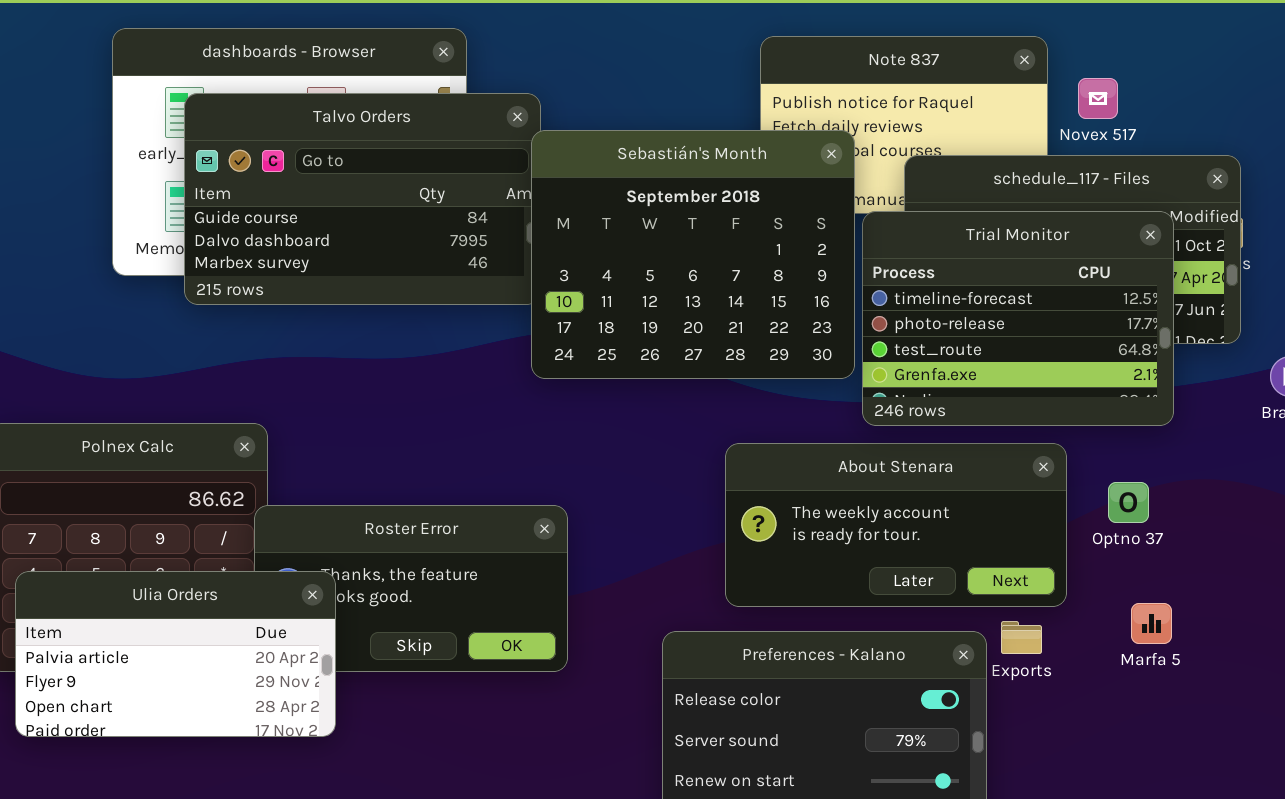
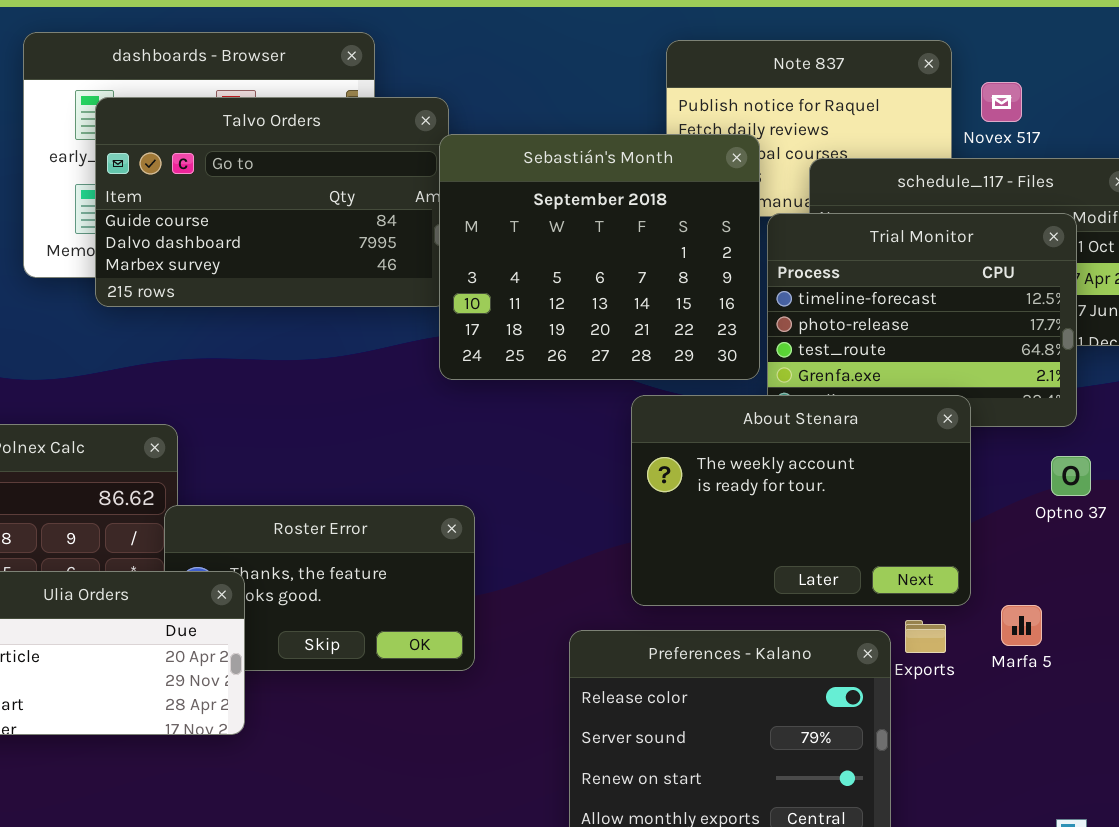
About Stenara: [725,443,1067,607] -> [631,395,971,606], resized
Optno 37: [1108,482,1149,523] -> [1051,456,1091,496], moved
Marfa 5: [1131,603,1172,644] -> [1001,605,1042,646], moved

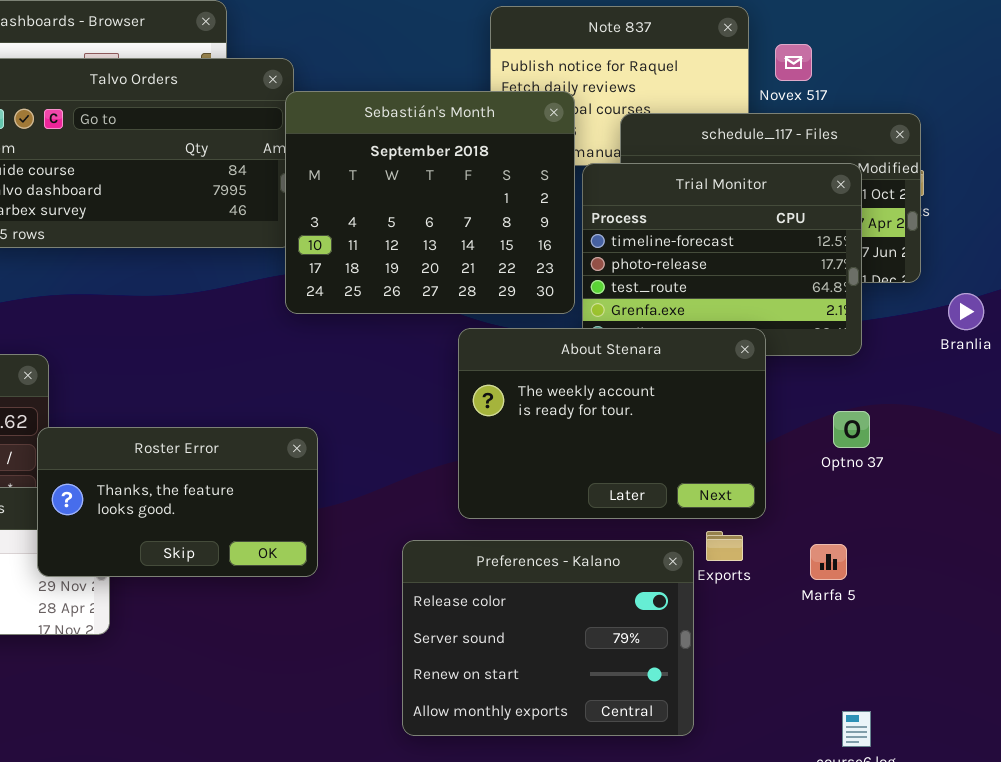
Optno 37: [1051,456,1091,496] -> [833,411,870,448], moved
Roster Error: [164,505,475,671] -> [37,427,318,577], raised
Marfa 5: [1001,605,1042,646] -> [810,544,847,580], moved

